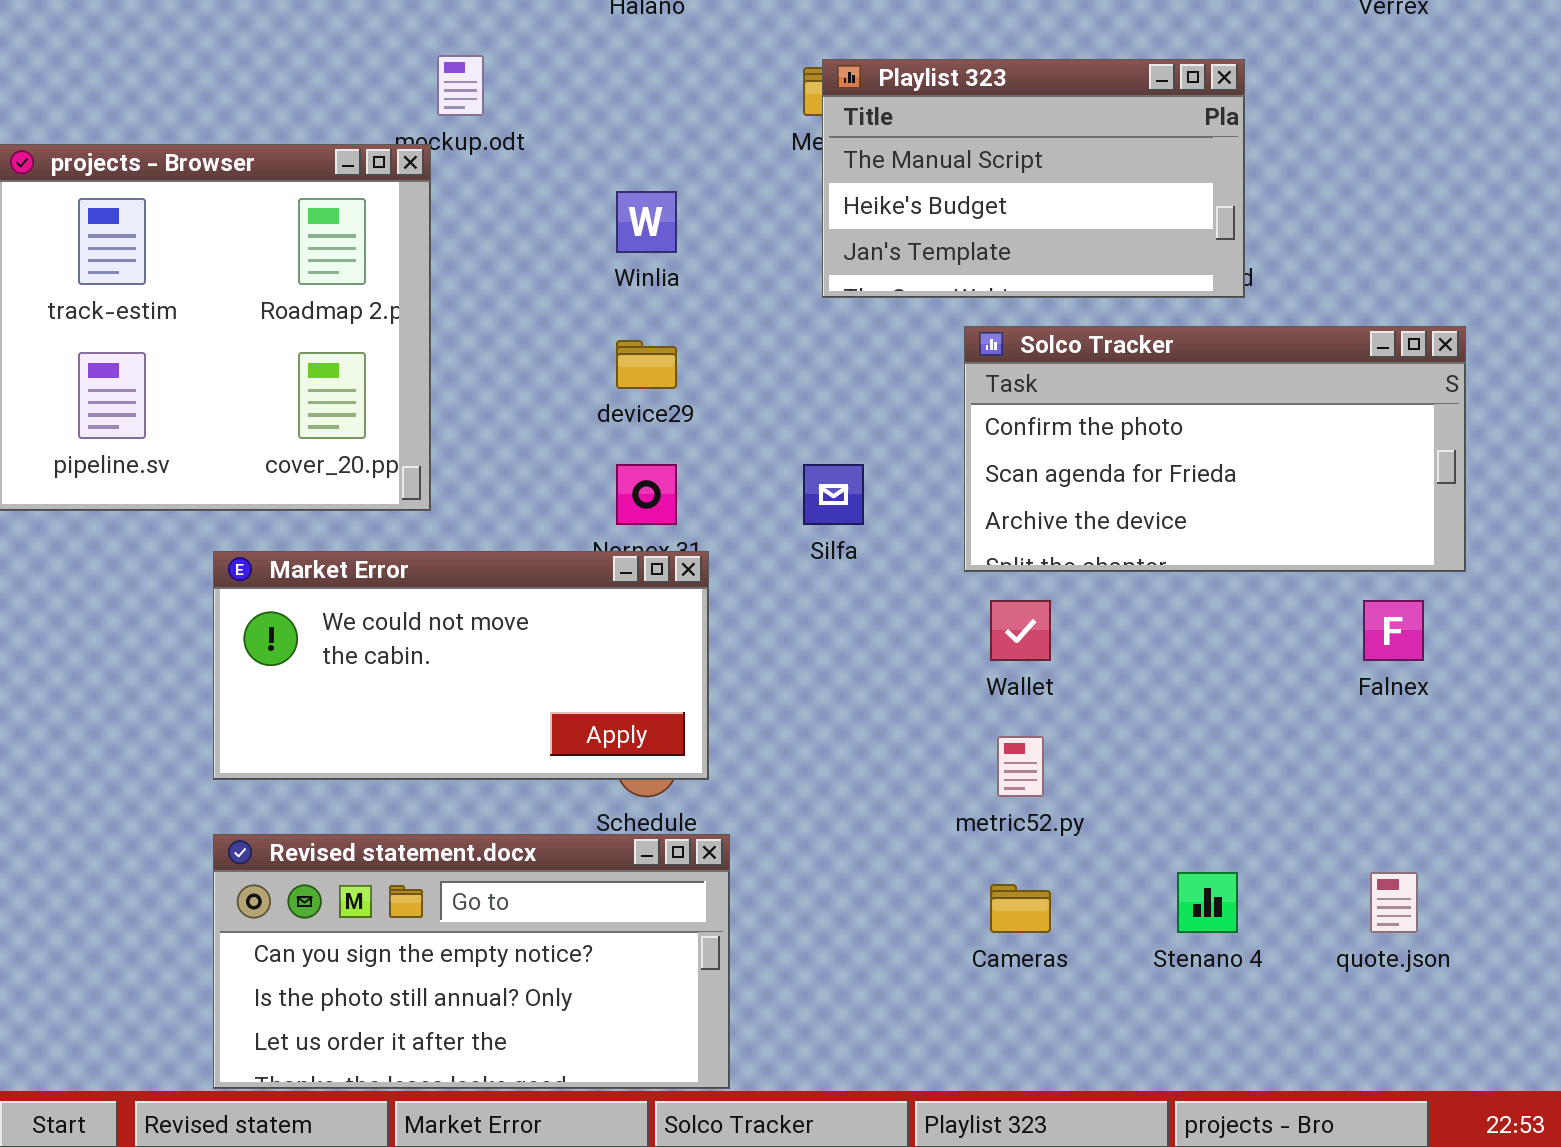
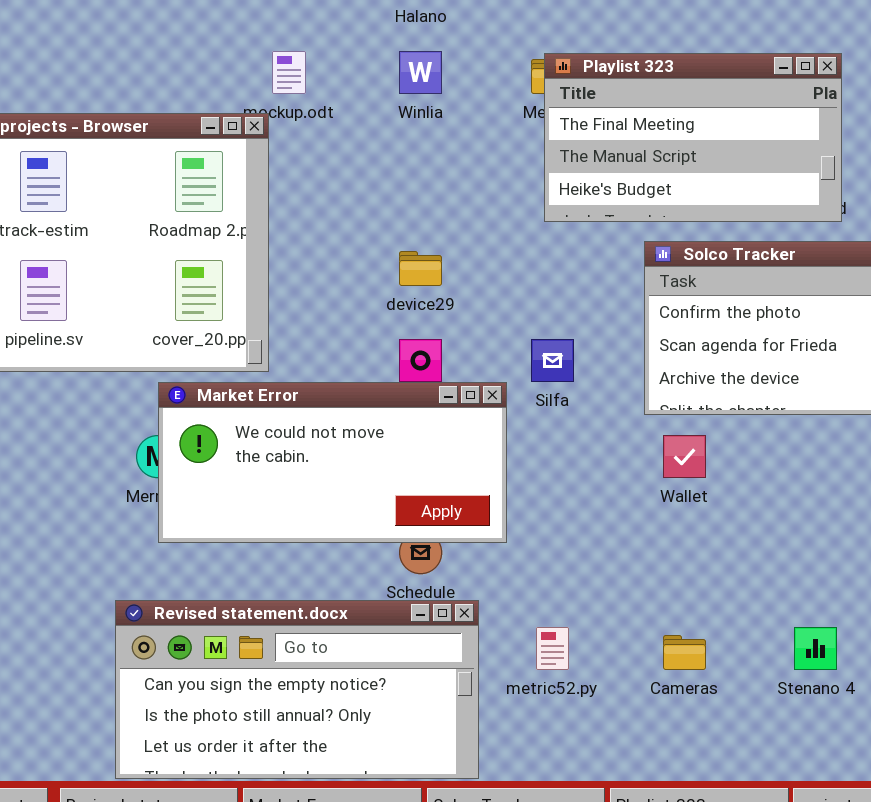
Playlist 323: [822,59,1245,298] -> [544,53,842,222], scrolled up 1 row
Winlia: [616,191,677,253] -> [399,51,442,94], moved
Market Error: [213,551,709,780] -> [158,382,507,543], moved
metric52.py: [997,736,1044,797] -> [536,627,569,670], moved

